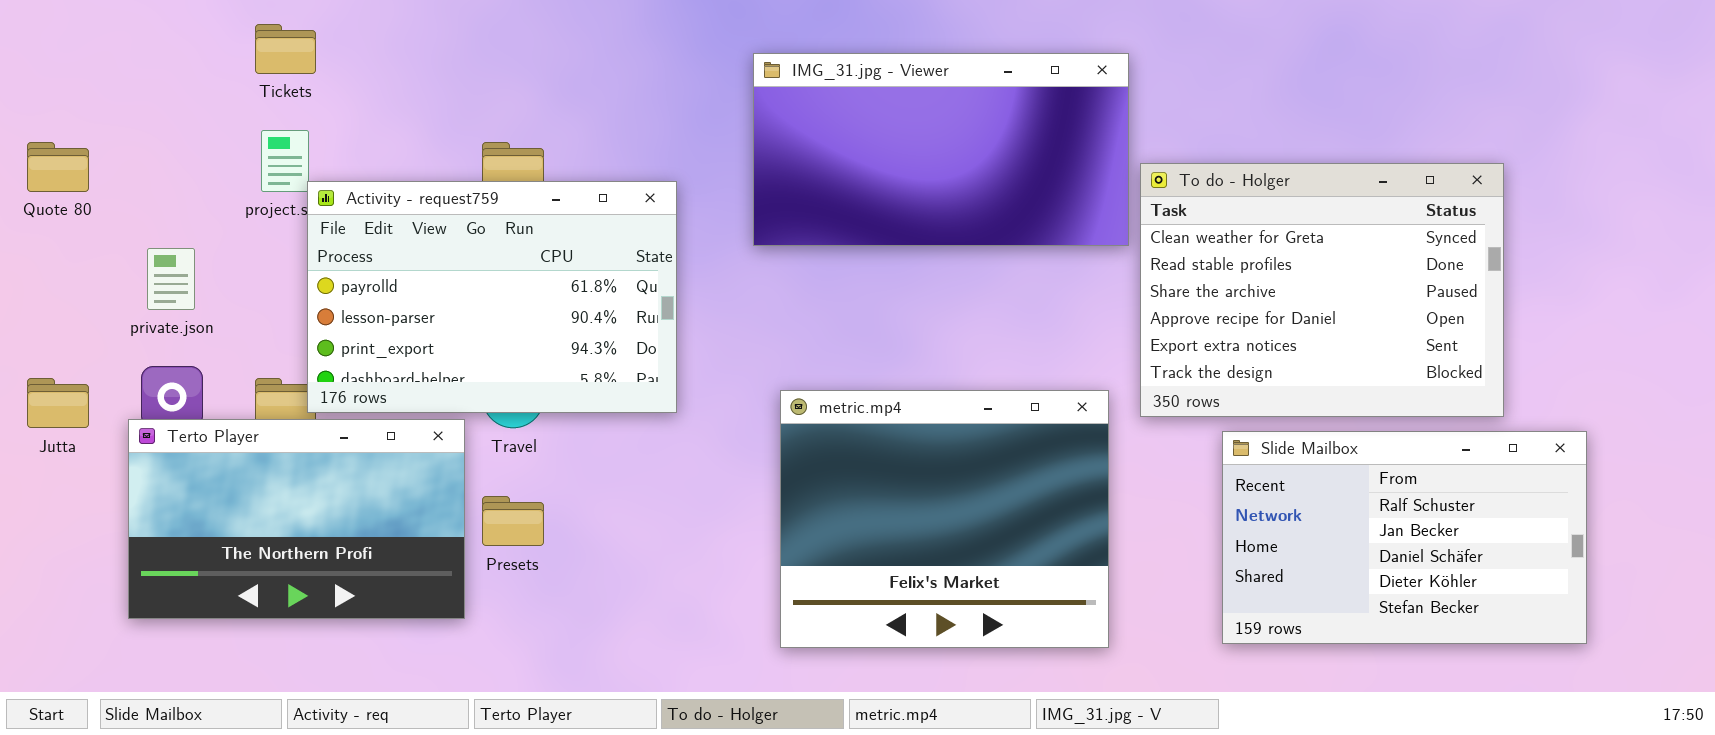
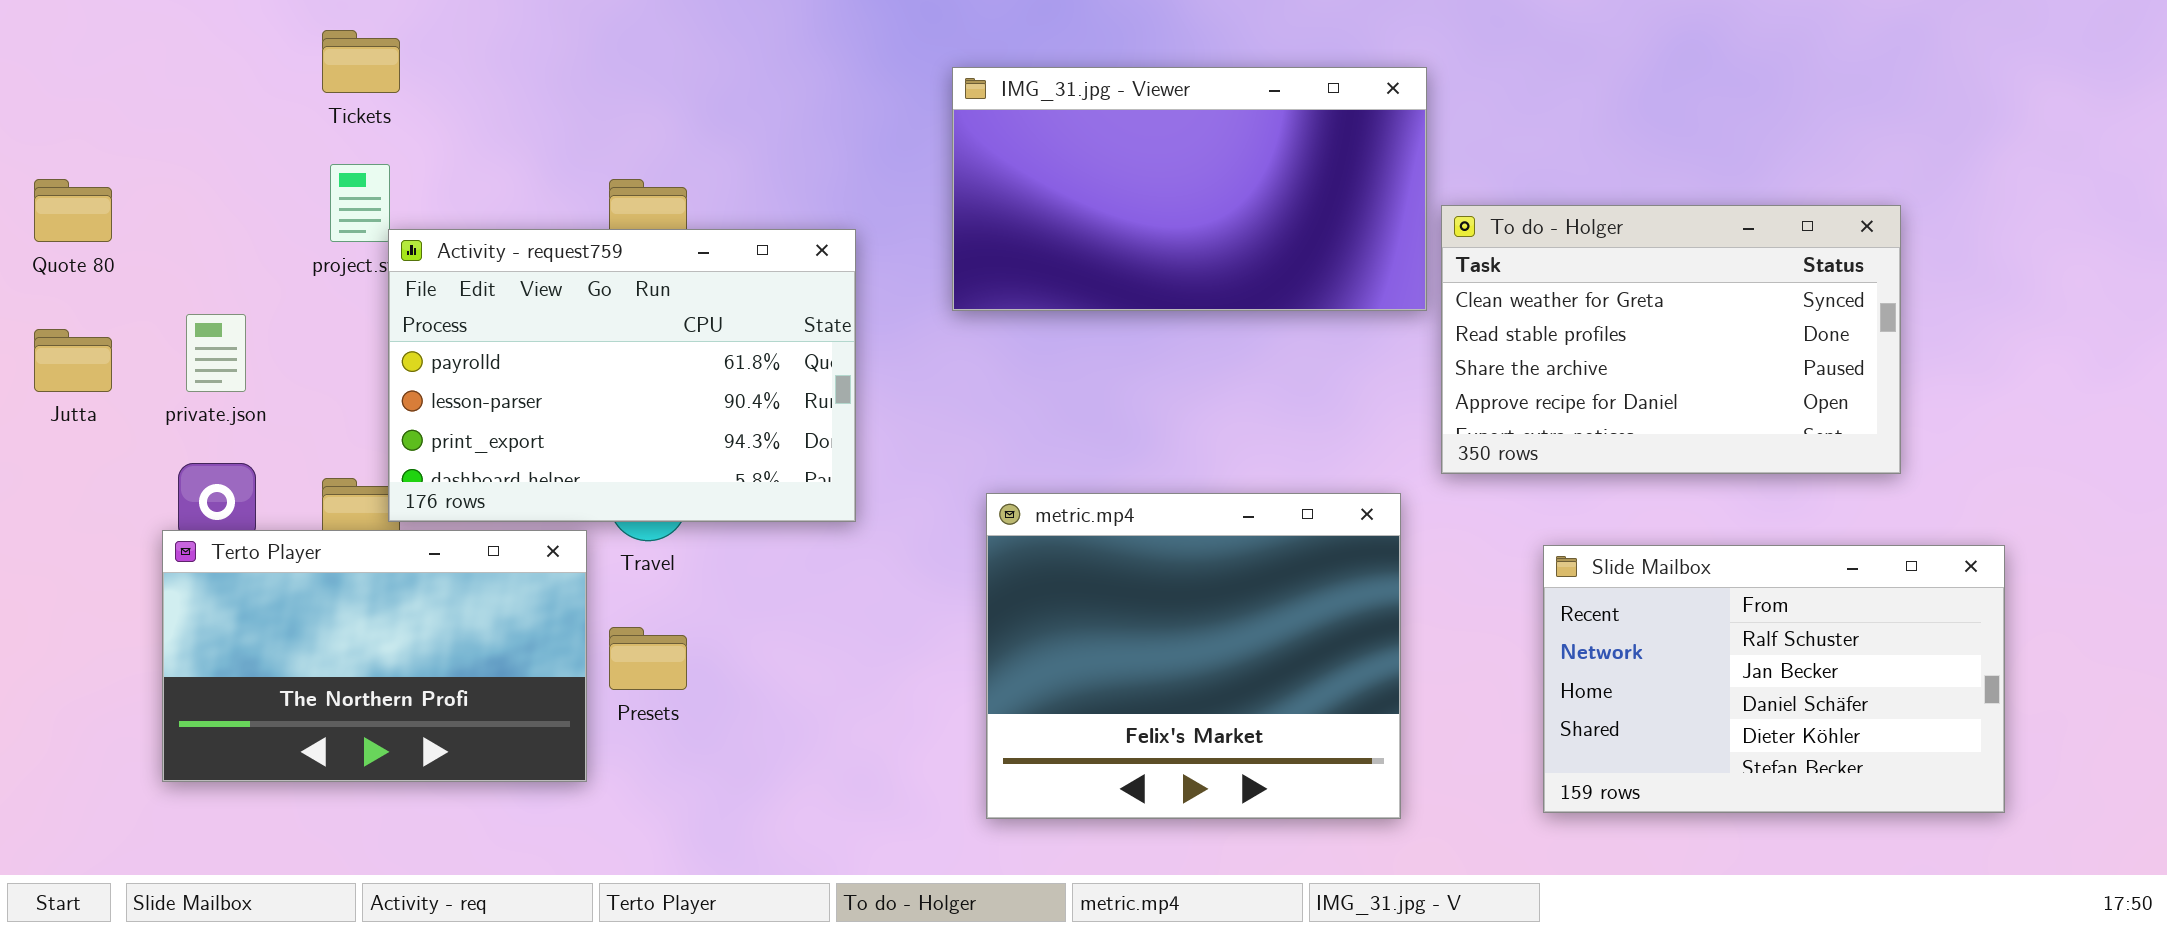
To do - Holger: [1140,163,1504,417] -> [1441,205,1901,474], resized
Jutta: [27,378,89,428] -> [34,329,112,392], moved

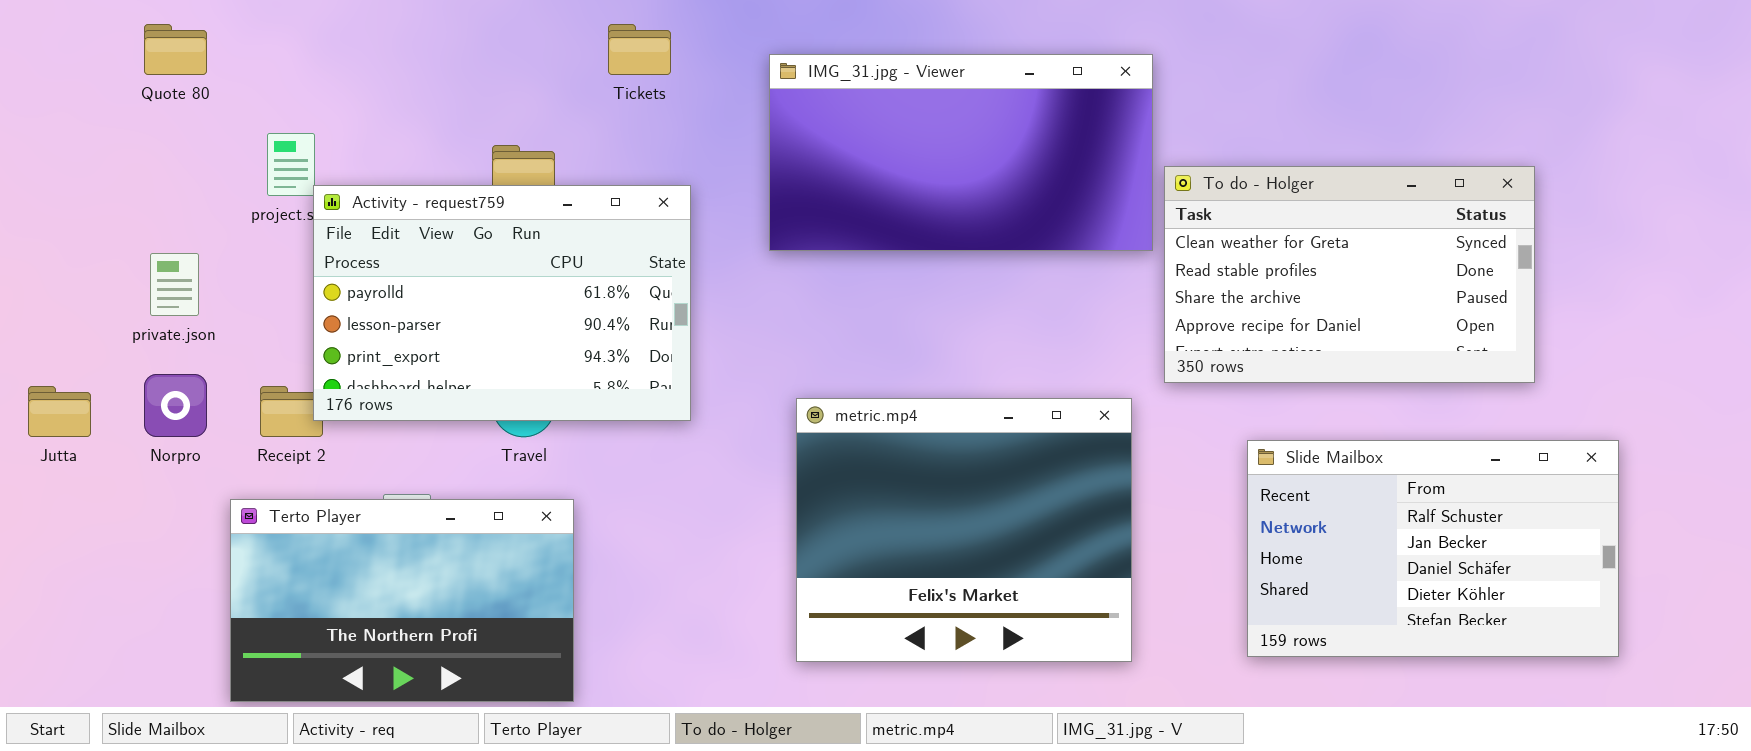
Tickets: [322,30,400,93] -> [608,24,671,75], moved
Quote 80: [34,179,112,242] -> [144,24,207,75], moved
Jutta: [34,329,112,392] -> [28,386,91,437], moved
Terto Player: [162,530,587,782] -> [230,499,574,702], moved

